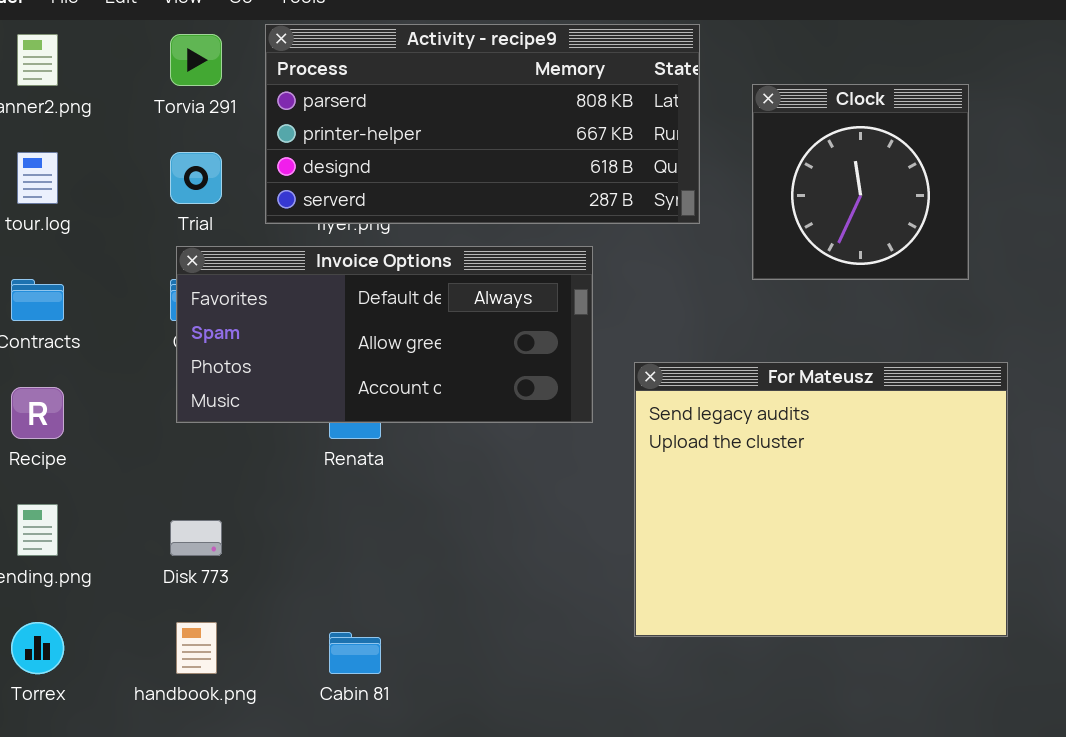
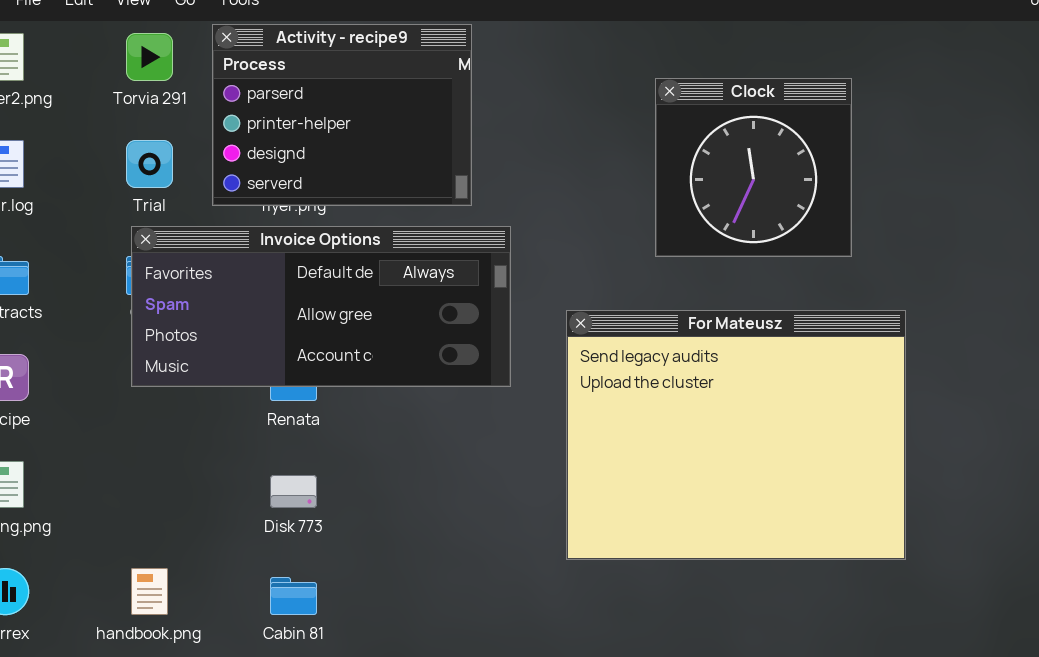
Activity - recipe9: [265,24,700,224] -> [212,24,472,206], resized
For Mateusz: [634,362,1008,637] -> [566,310,906,560], moved
Disk 773: [170,520,222,556] -> [270,475,317,508], moved

